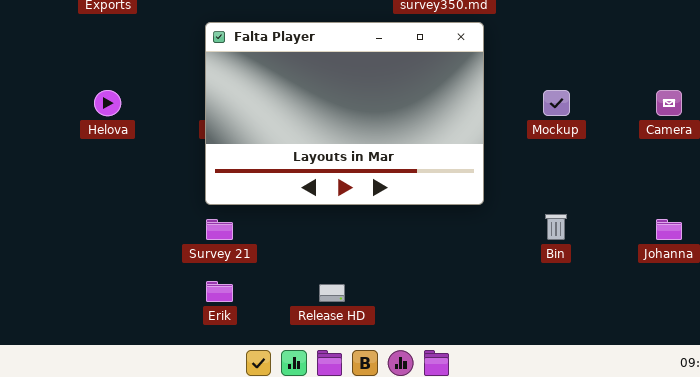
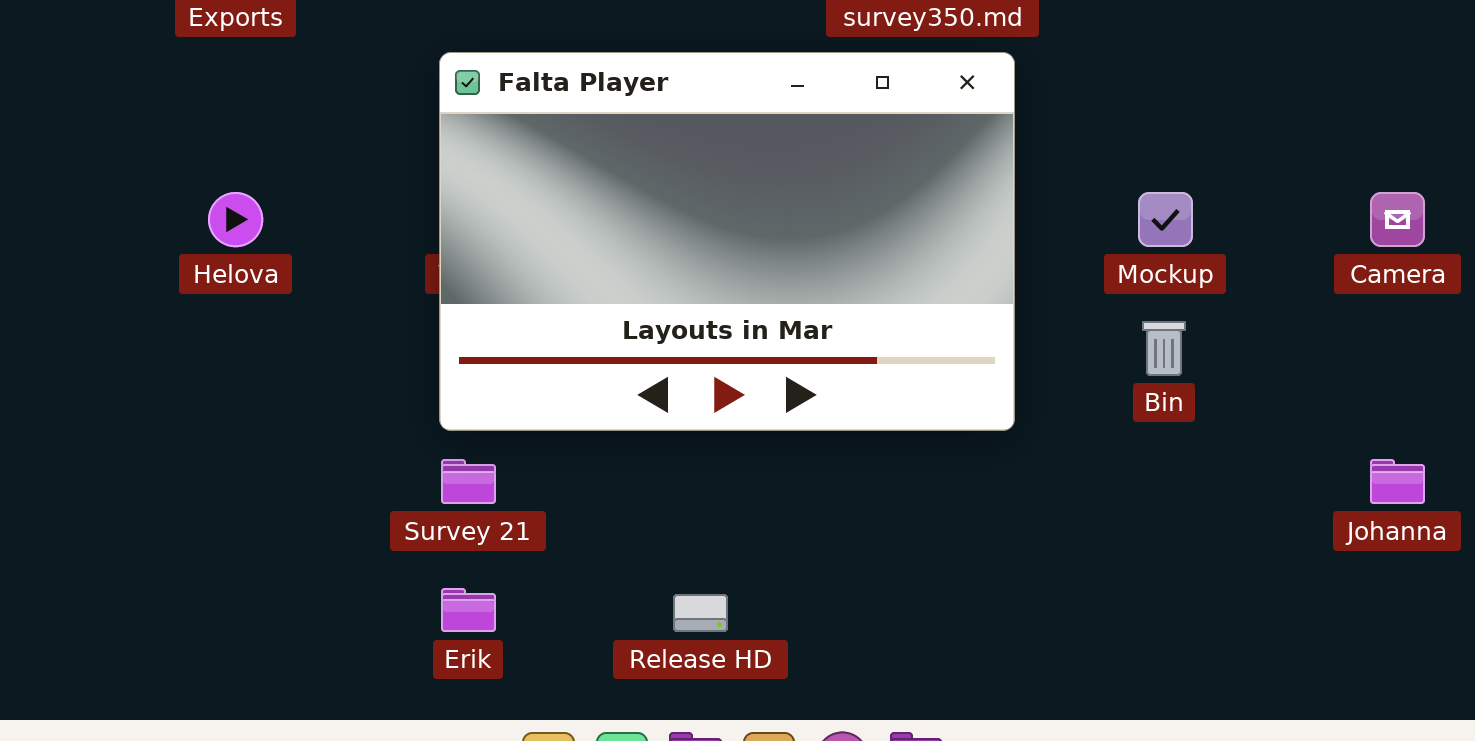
Bin: [545,214,567,240] -> [1142,321,1186,376], moved

